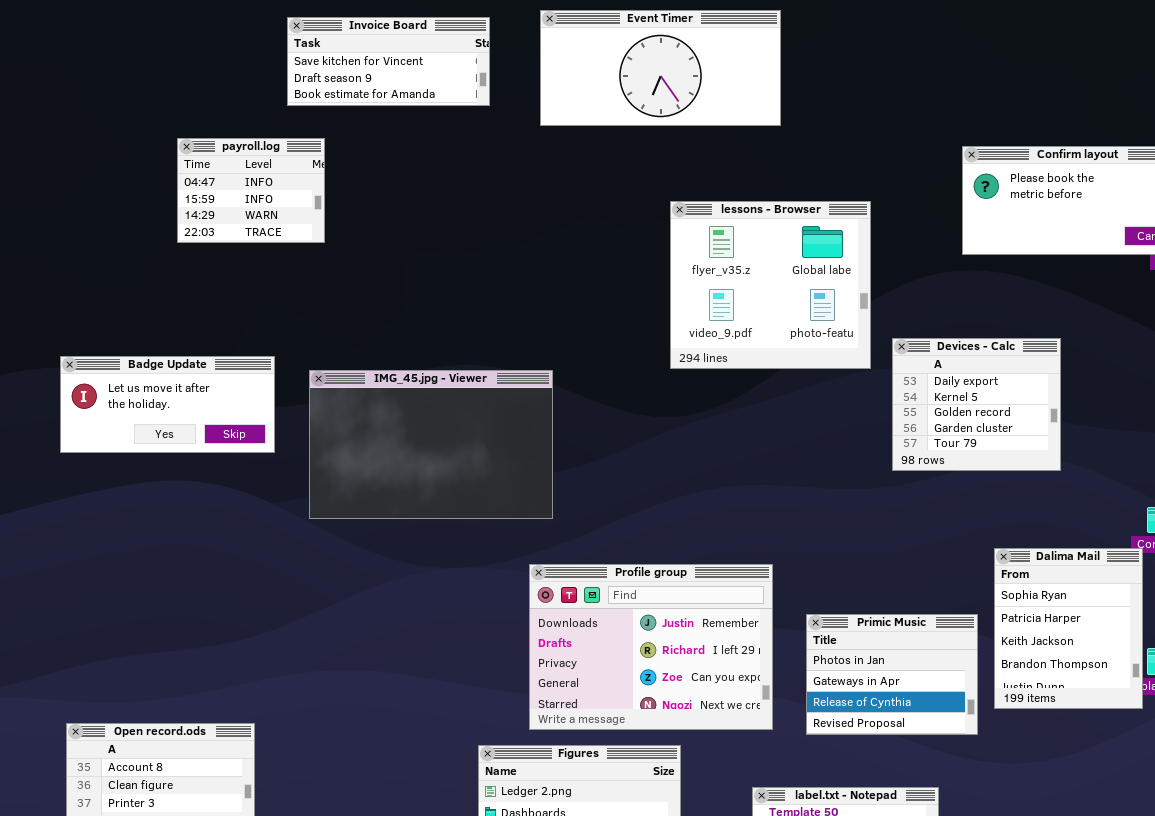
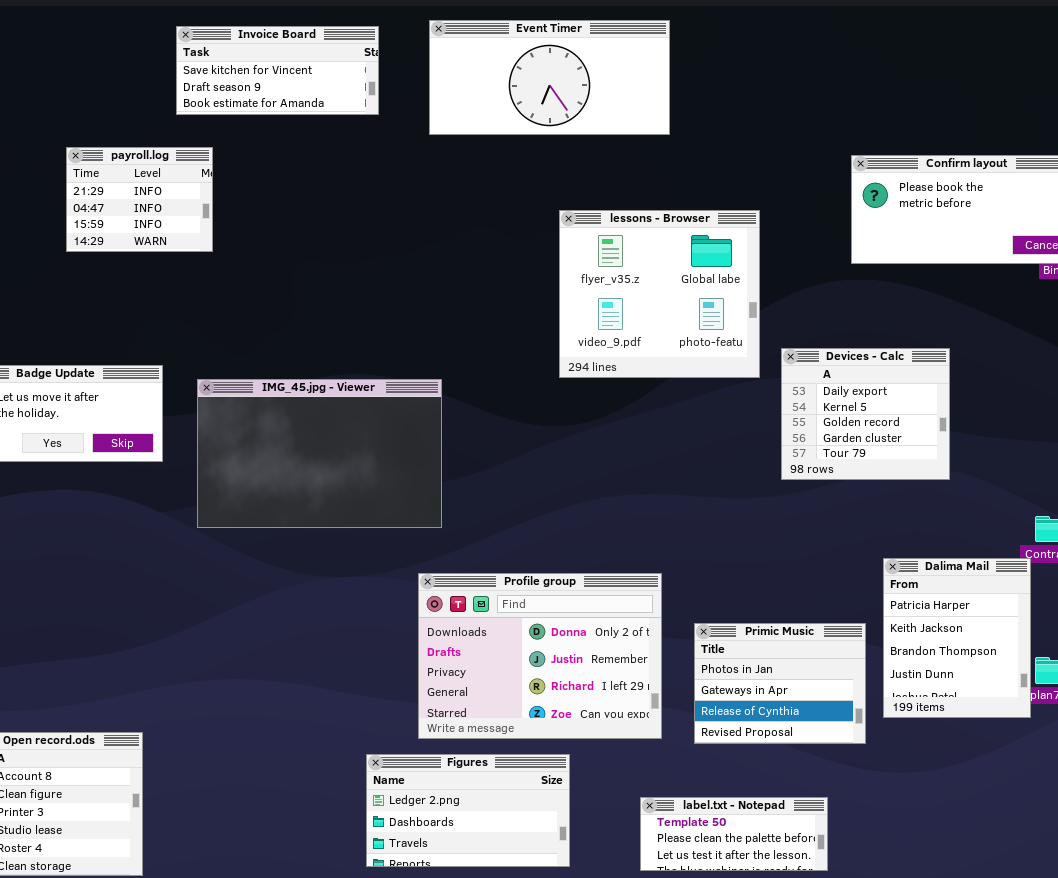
payroll.log: [177,138,325,243] -> [66,147,213,252], scrolled up 1 row
Dalima Mail: [994,548,1143,709] -> [883,558,1031,718], scrolled down 1 row
Profile group: [529,564,773,730] -> [418,573,662,739], scrolled up 1 row

